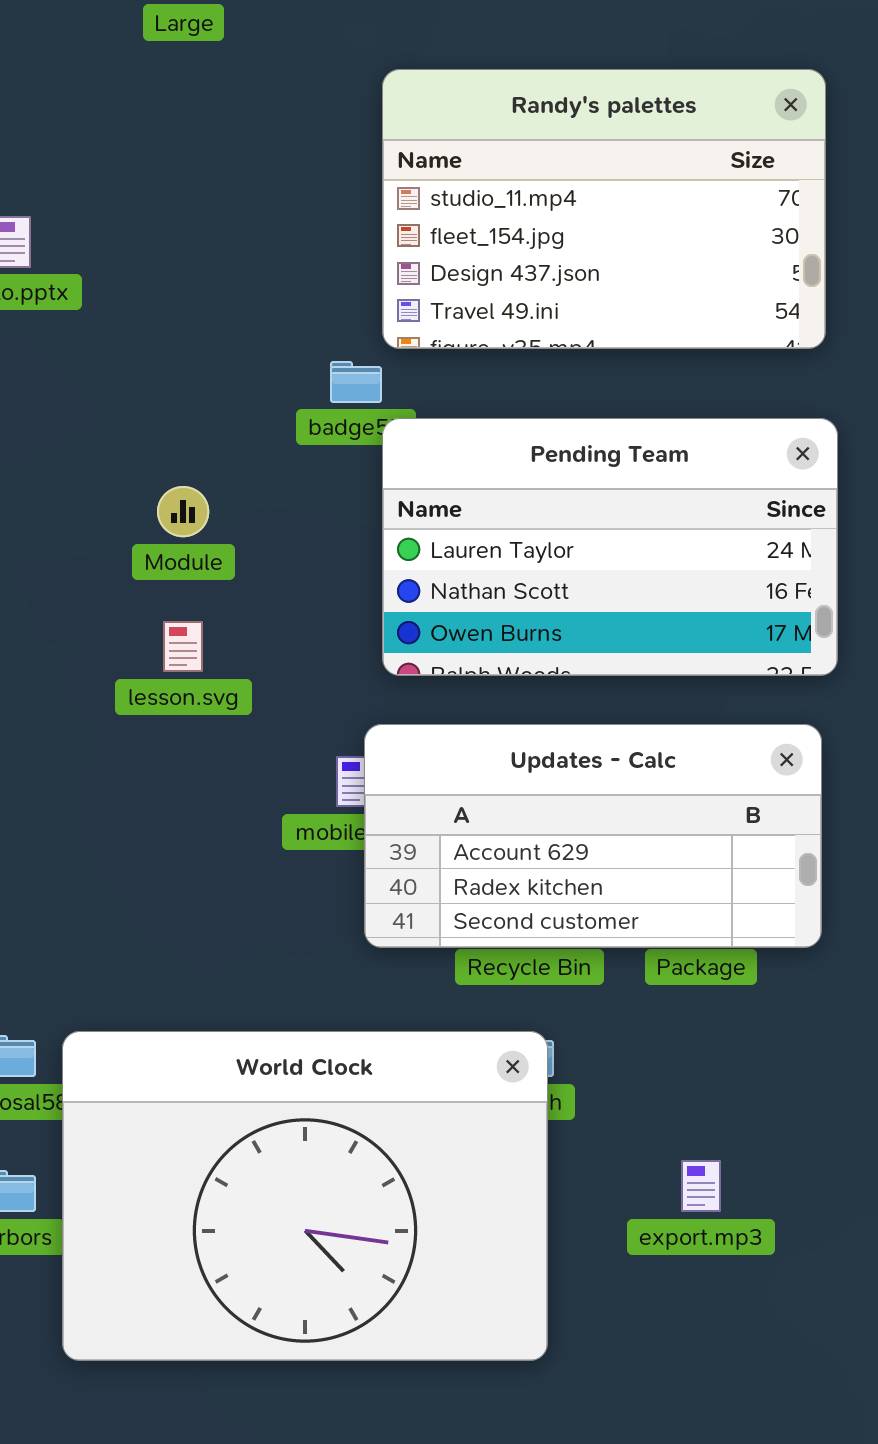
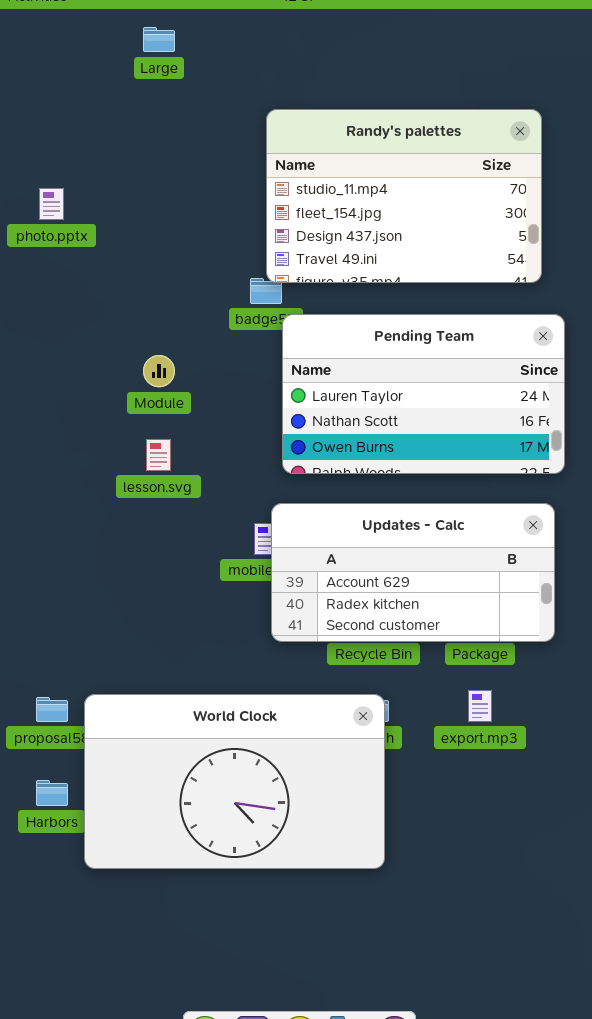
Randy's palettes: [382,69,826,349] -> [266,109,542,283], moved
World Clock: [62,1031,548,1361] -> [84,694,385,869], resized
export.mp3: [681,1160,721,1212] -> [468,690,492,722], moved

